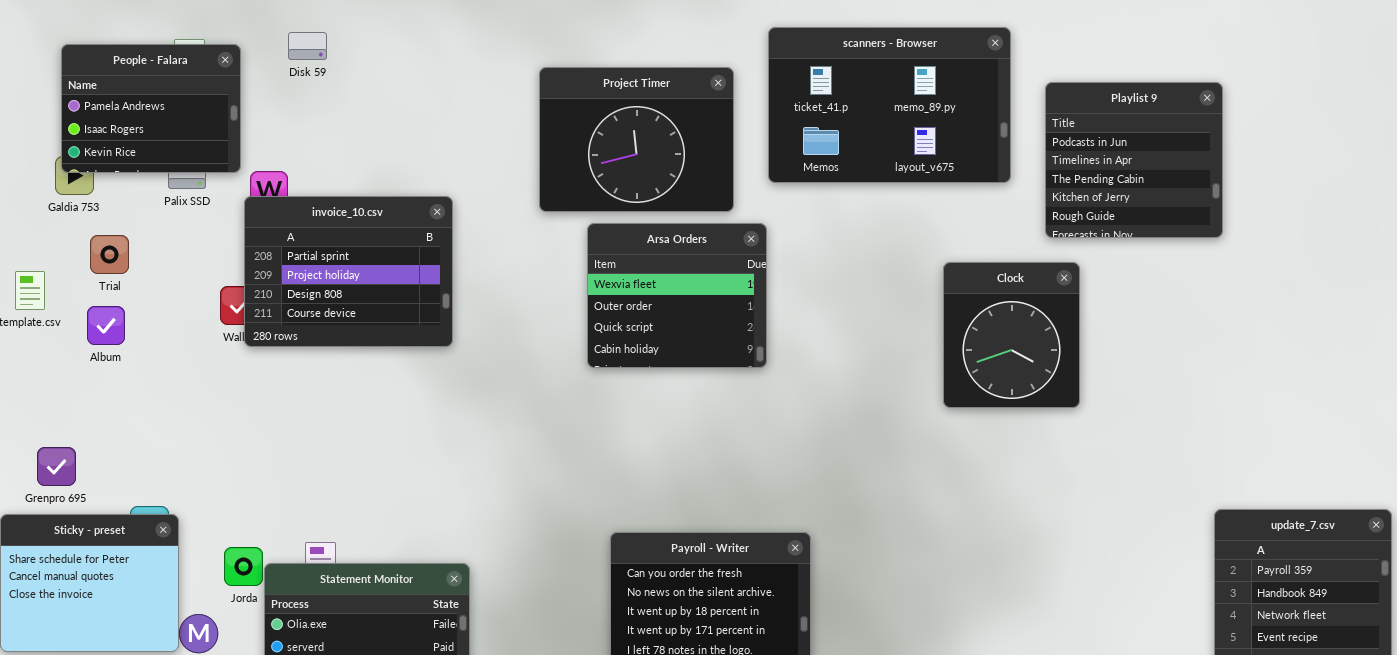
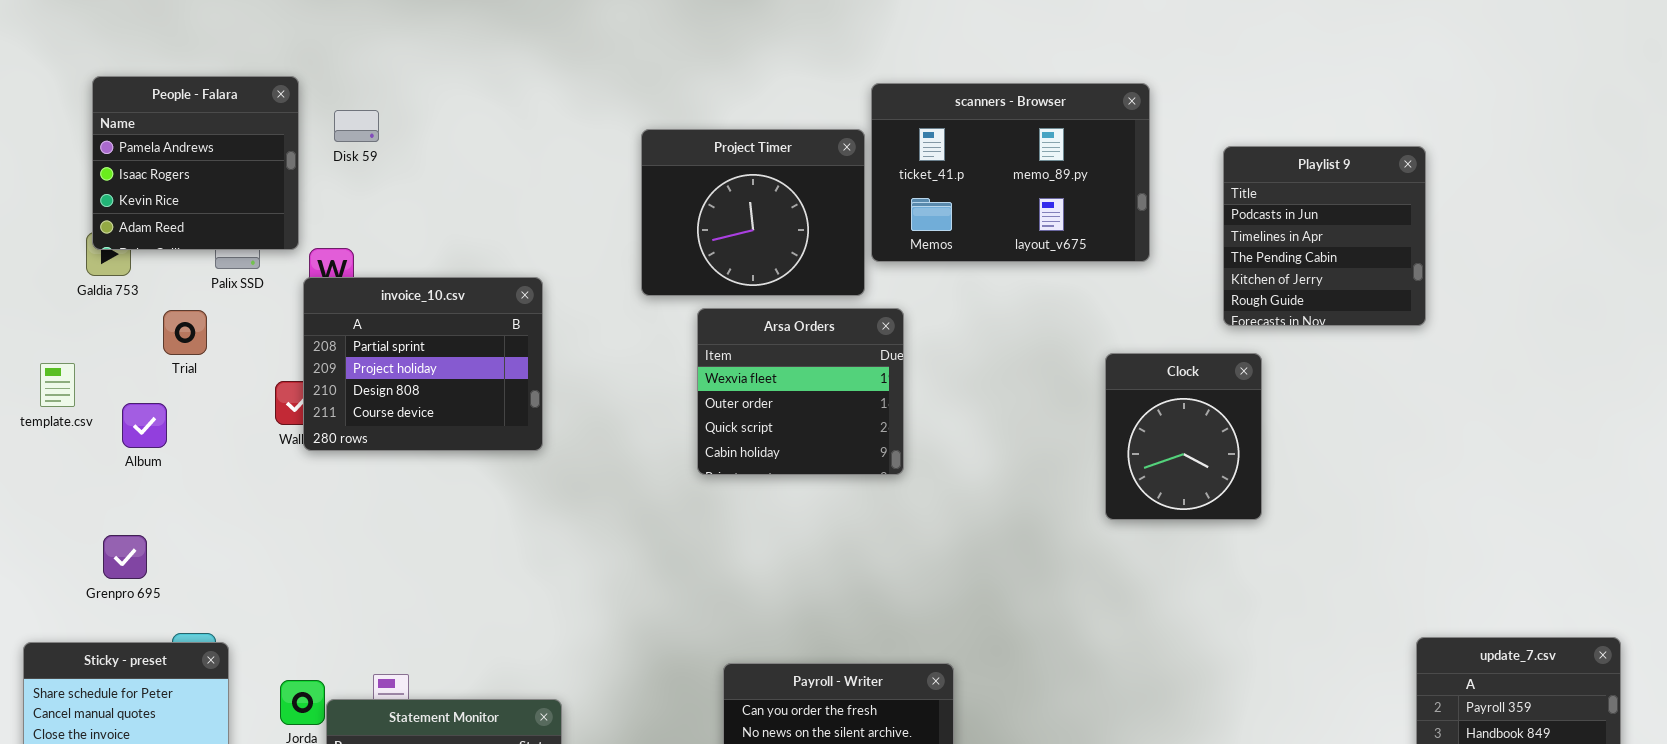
scanners - Browser: [768,27,1011,183] -> [871,83,1150,262], moved
Disk 59: [288,32,327,60] -> [334,110,379,142], moved
People - Falara: [61,44,241,173] -> [92,76,299,250], resized
Trial: [90,235,129,274] -> [163,310,207,355], moved
Grenpro 695: [37,447,76,486] -> [103,535,147,579], moved

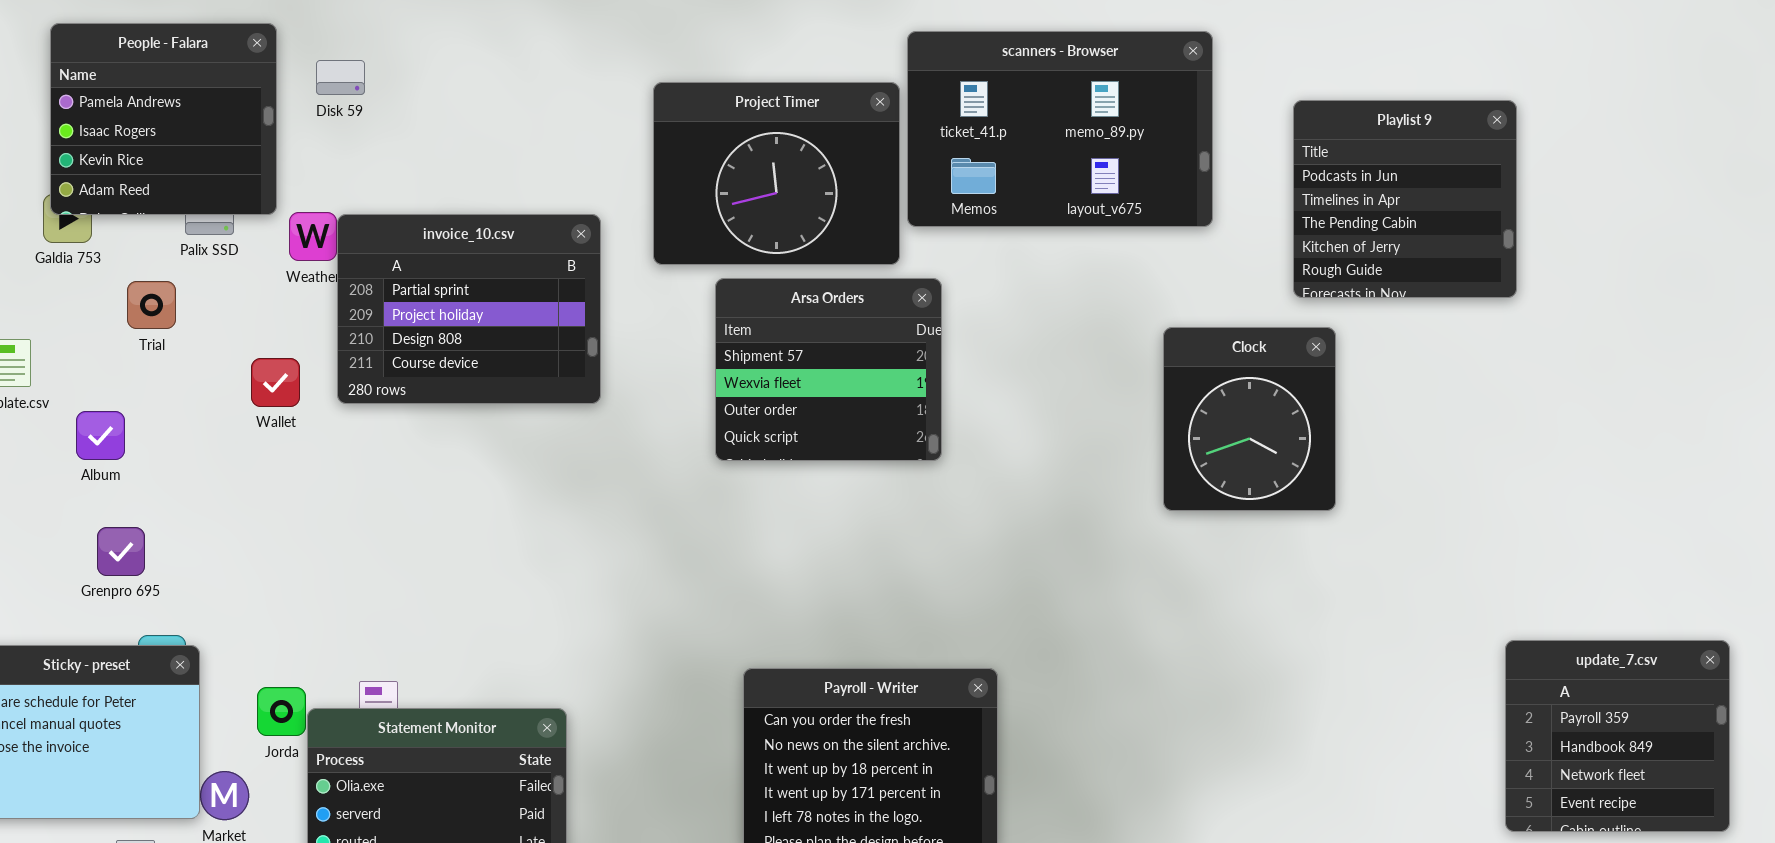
invoice_10.csv: [303,277,543,451] -> [337,214,601,404], moved
Arsa Orders: [697,308,904,475] -> [715,278,942,461], scrolled up 1 row
Album: [122,403,167,448] -> [76,411,125,460], moved
Grenpro 695: [103,535,147,579] -> [97,527,145,576], moved

